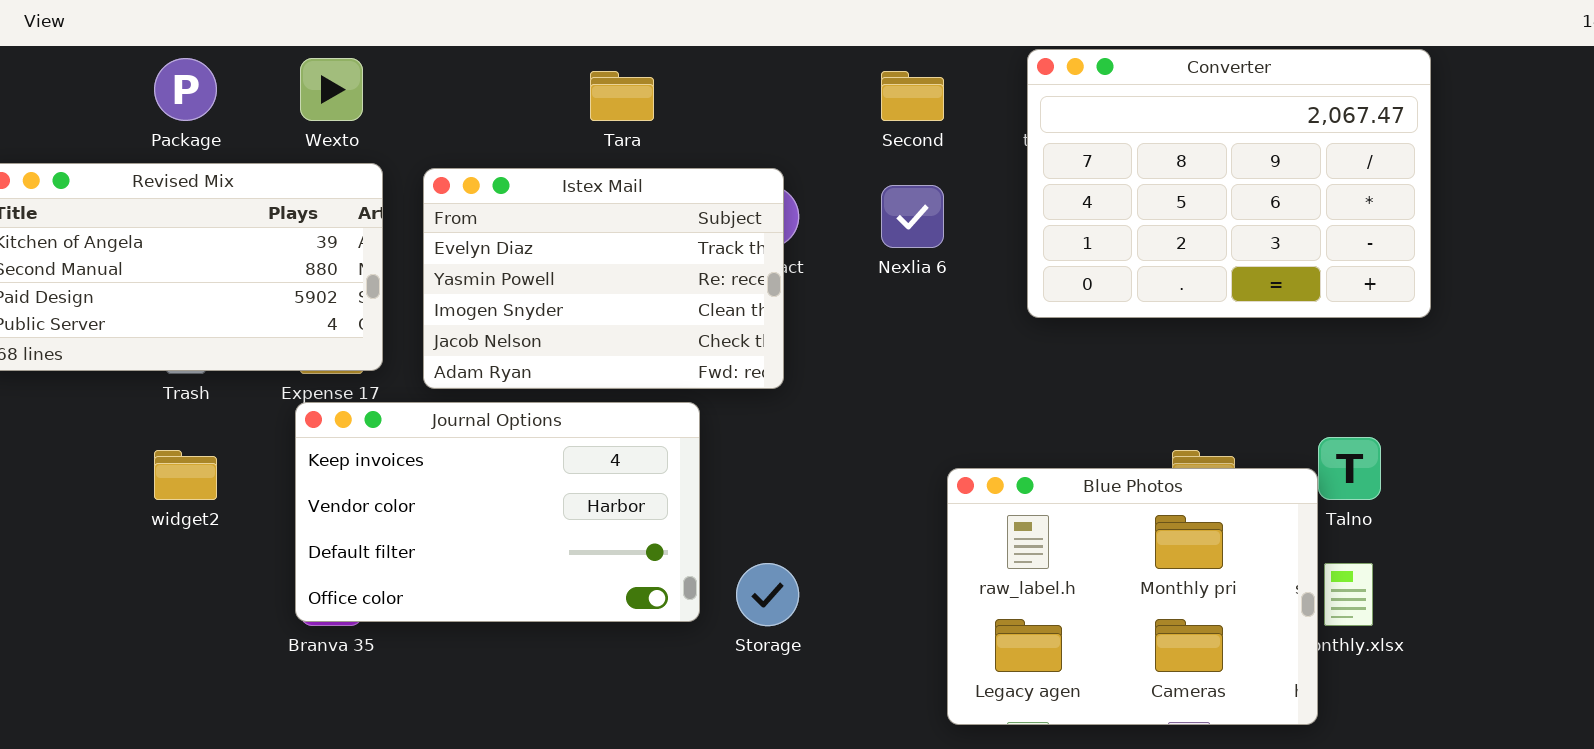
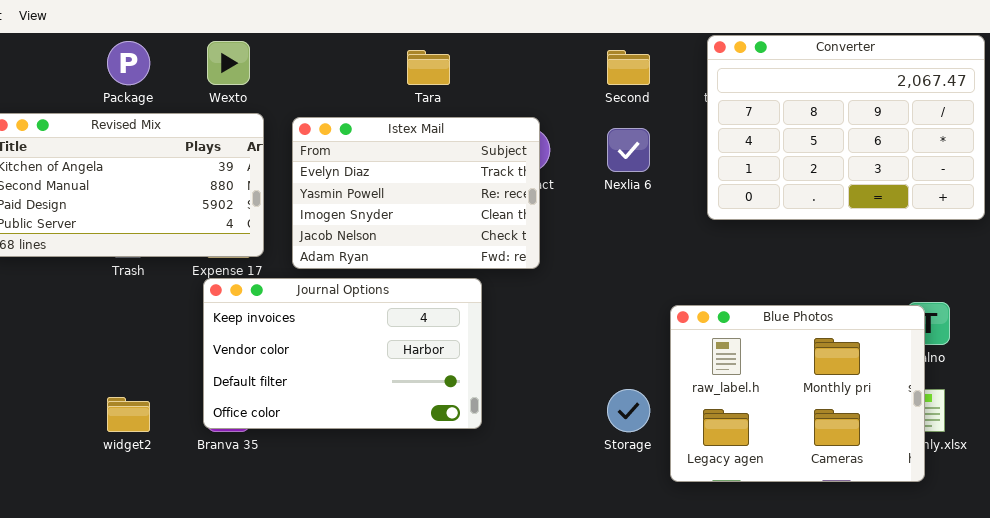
widget2: [154,450,217,500] -> [107,397,150,432], moved
Blue Photos: [947,468,1318,725] -> [670,305,925,482], moved
Storage: [736,563,799,626] -> [607,389,650,432], moved

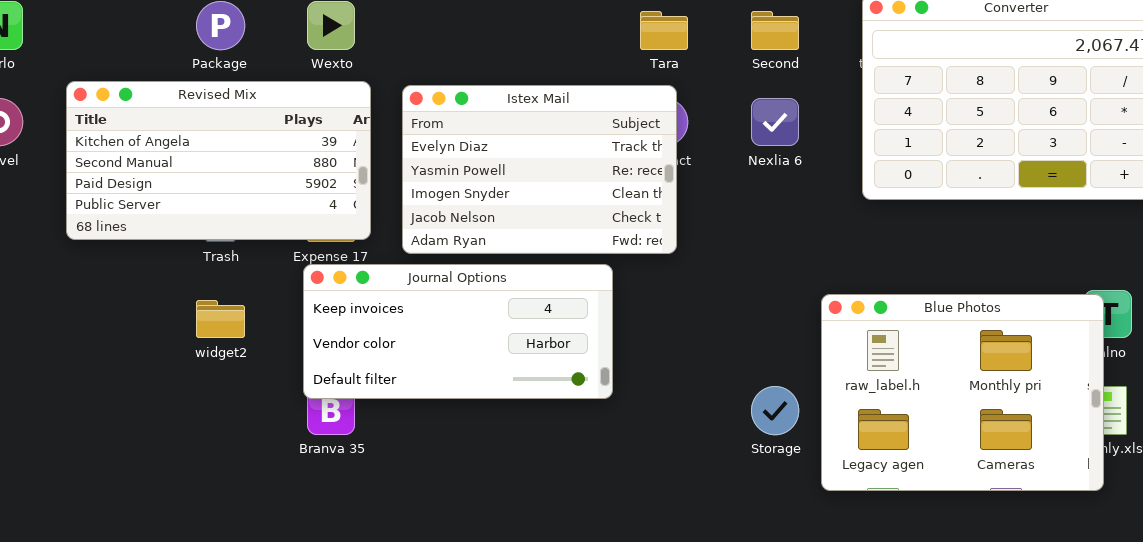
Tara: [407,50,450,85] -> [640,11,688,50], moved
Journal Options: [203,278,482,429] -> [303,264,613,399], resized
widget2: [107,397,150,432] -> [196,300,245,338], moved

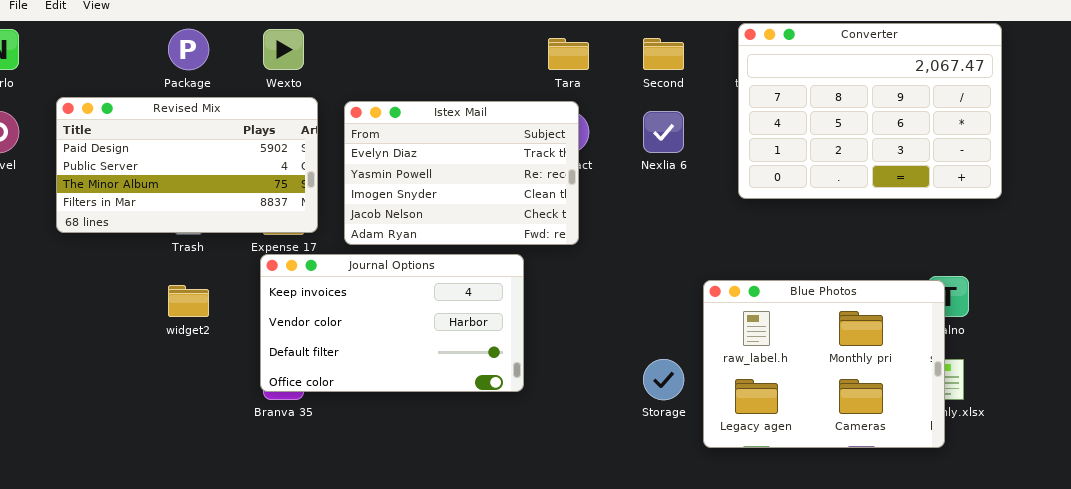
Revised Mix: [66,81,371,240] -> [56,97,318,233], scrolled down 2 rows
Journal Options: [303,264,613,399] -> [260,254,524,392], resized

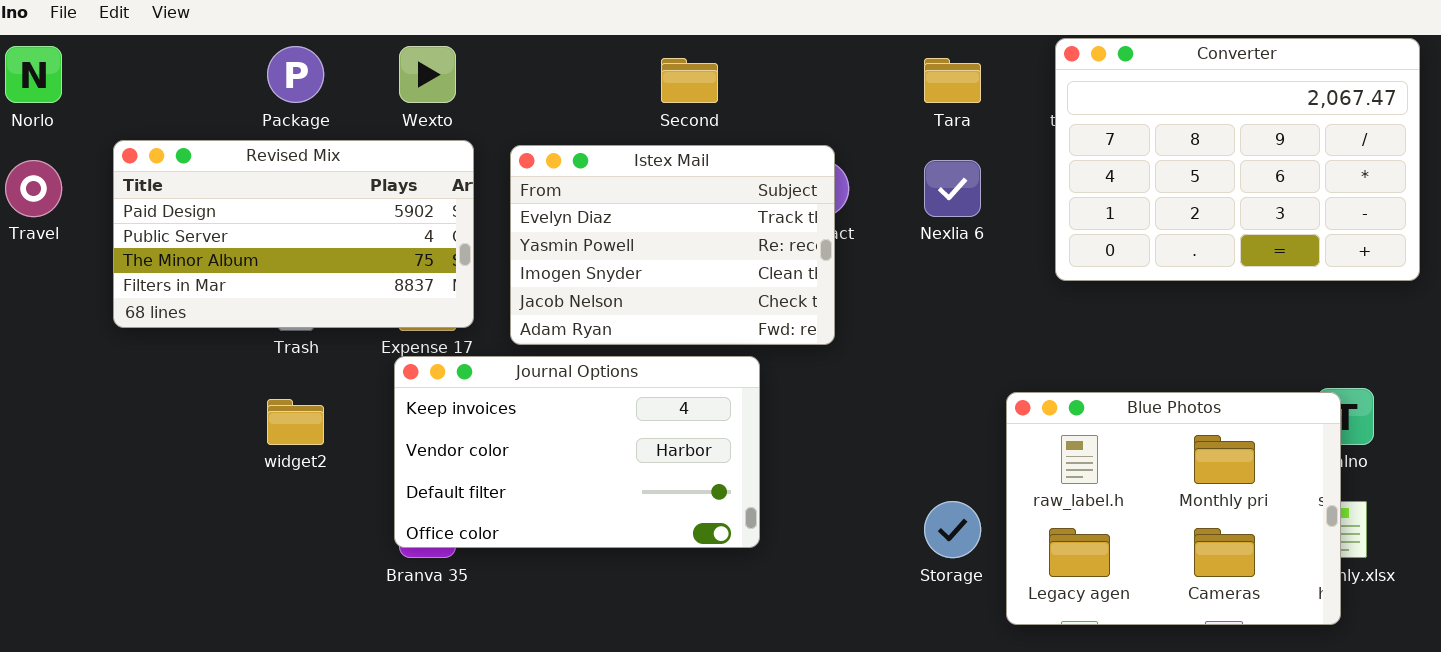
Tara: [548,38,589,70] -> [924,58,981,103], moved
Second: [643,38,684,70] -> [661,58,718,103], moved

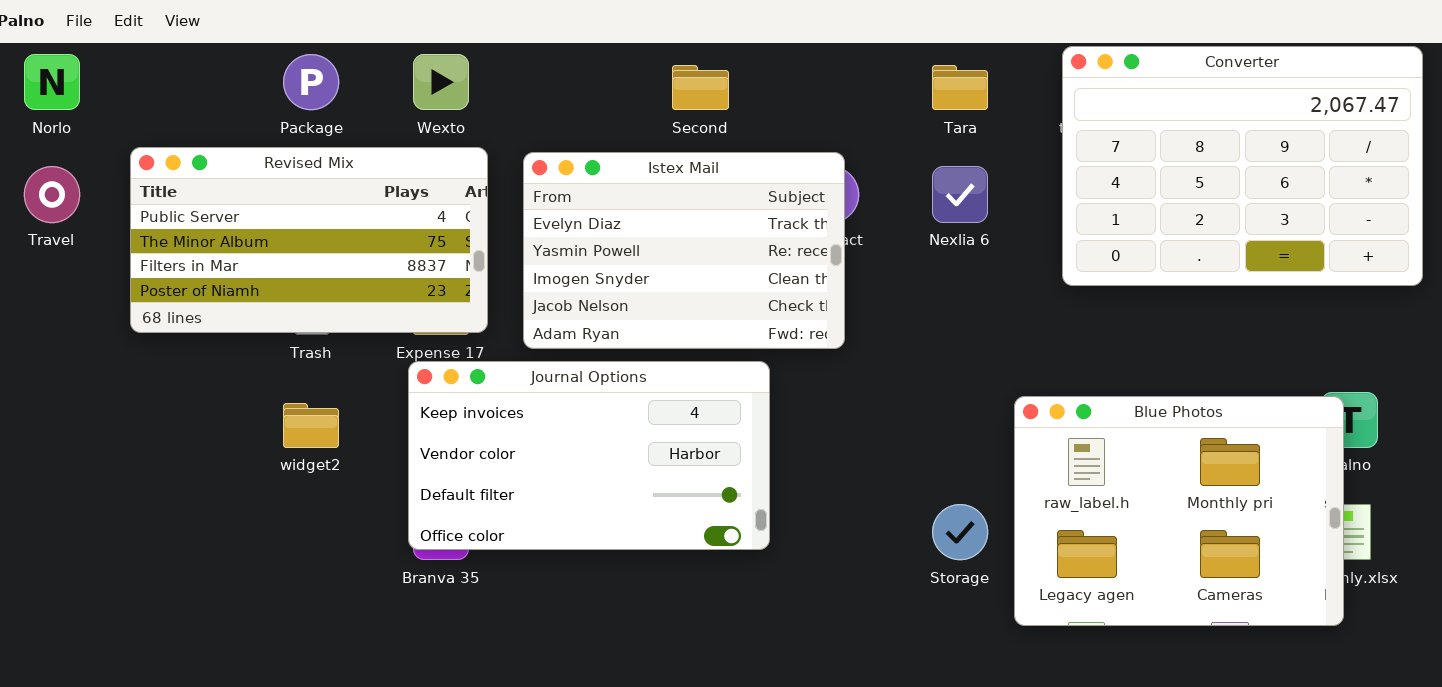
Revised Mix: [113,140,474,328] -> [130,147,488,333], scrolled down 1 row

